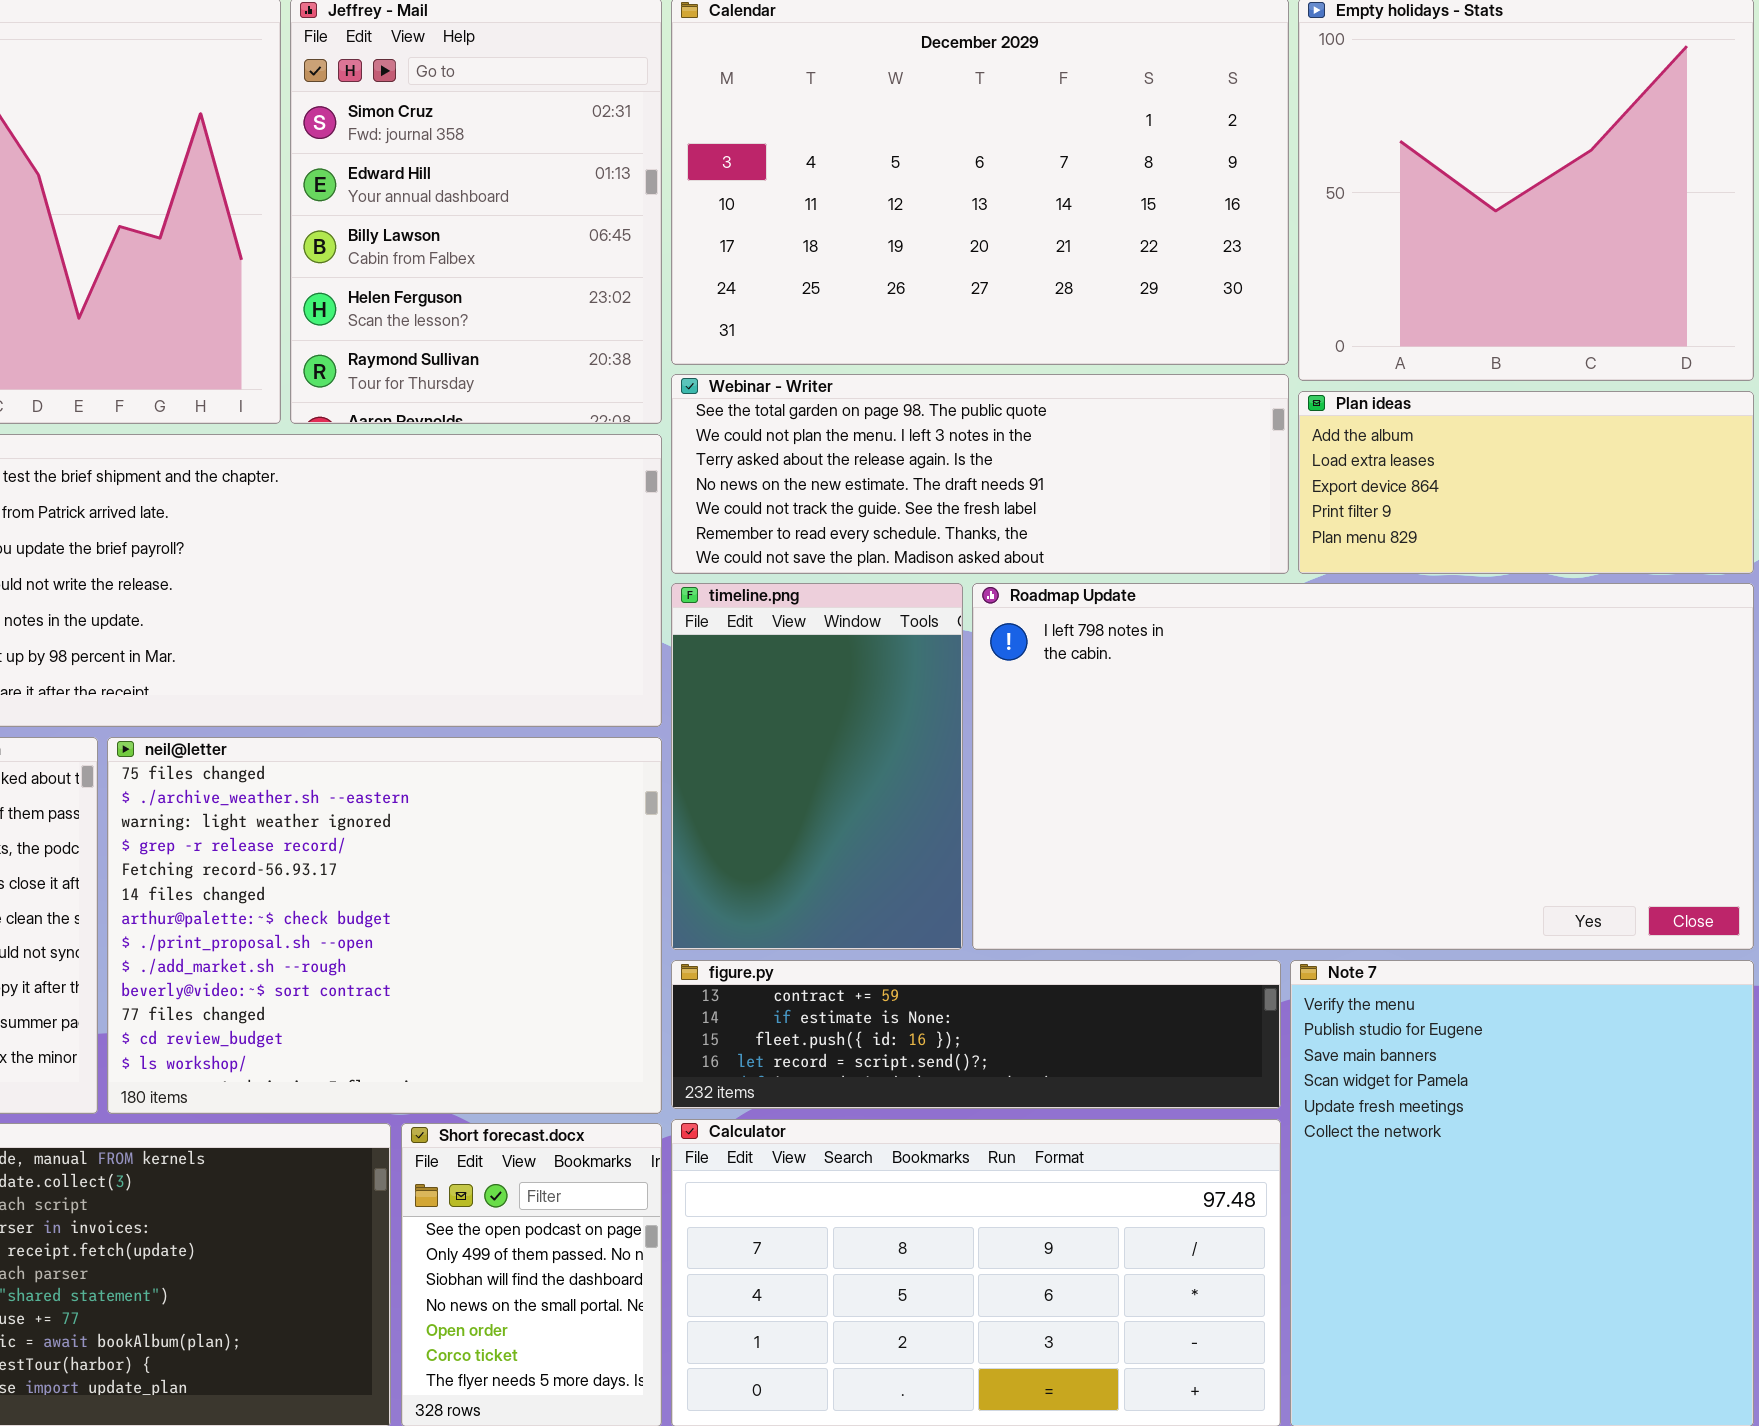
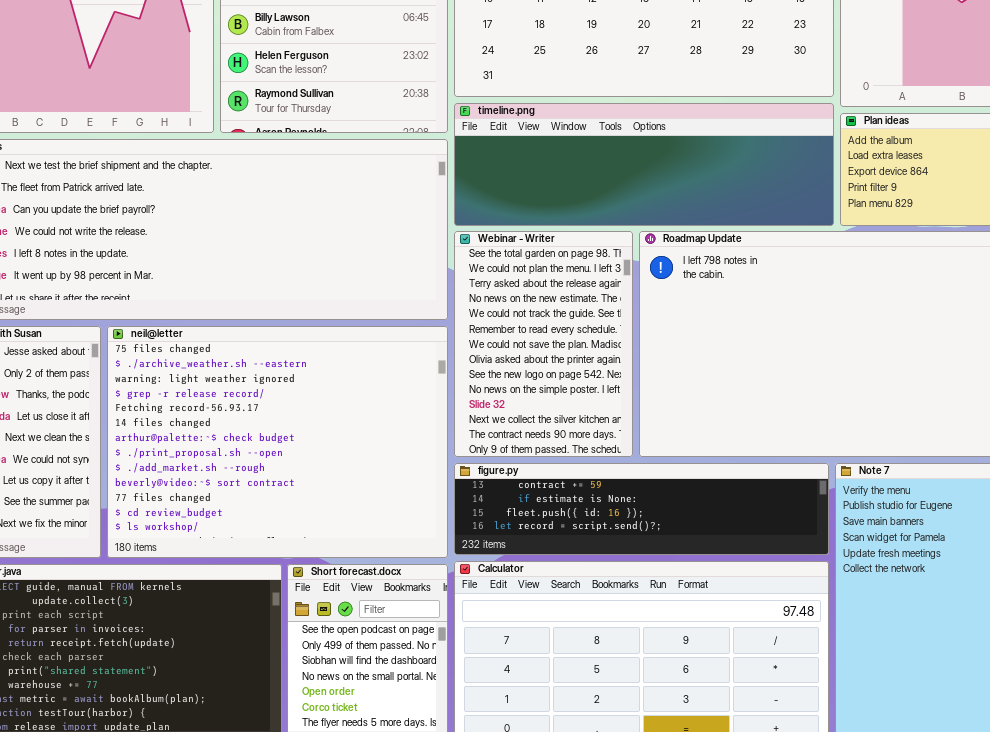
Webinar - Writer: [671,374,1289,574] -> [454,231,633,457], moved, resized
timeline.png: [671,583,963,950] -> [454,103,834,226], moved, resized

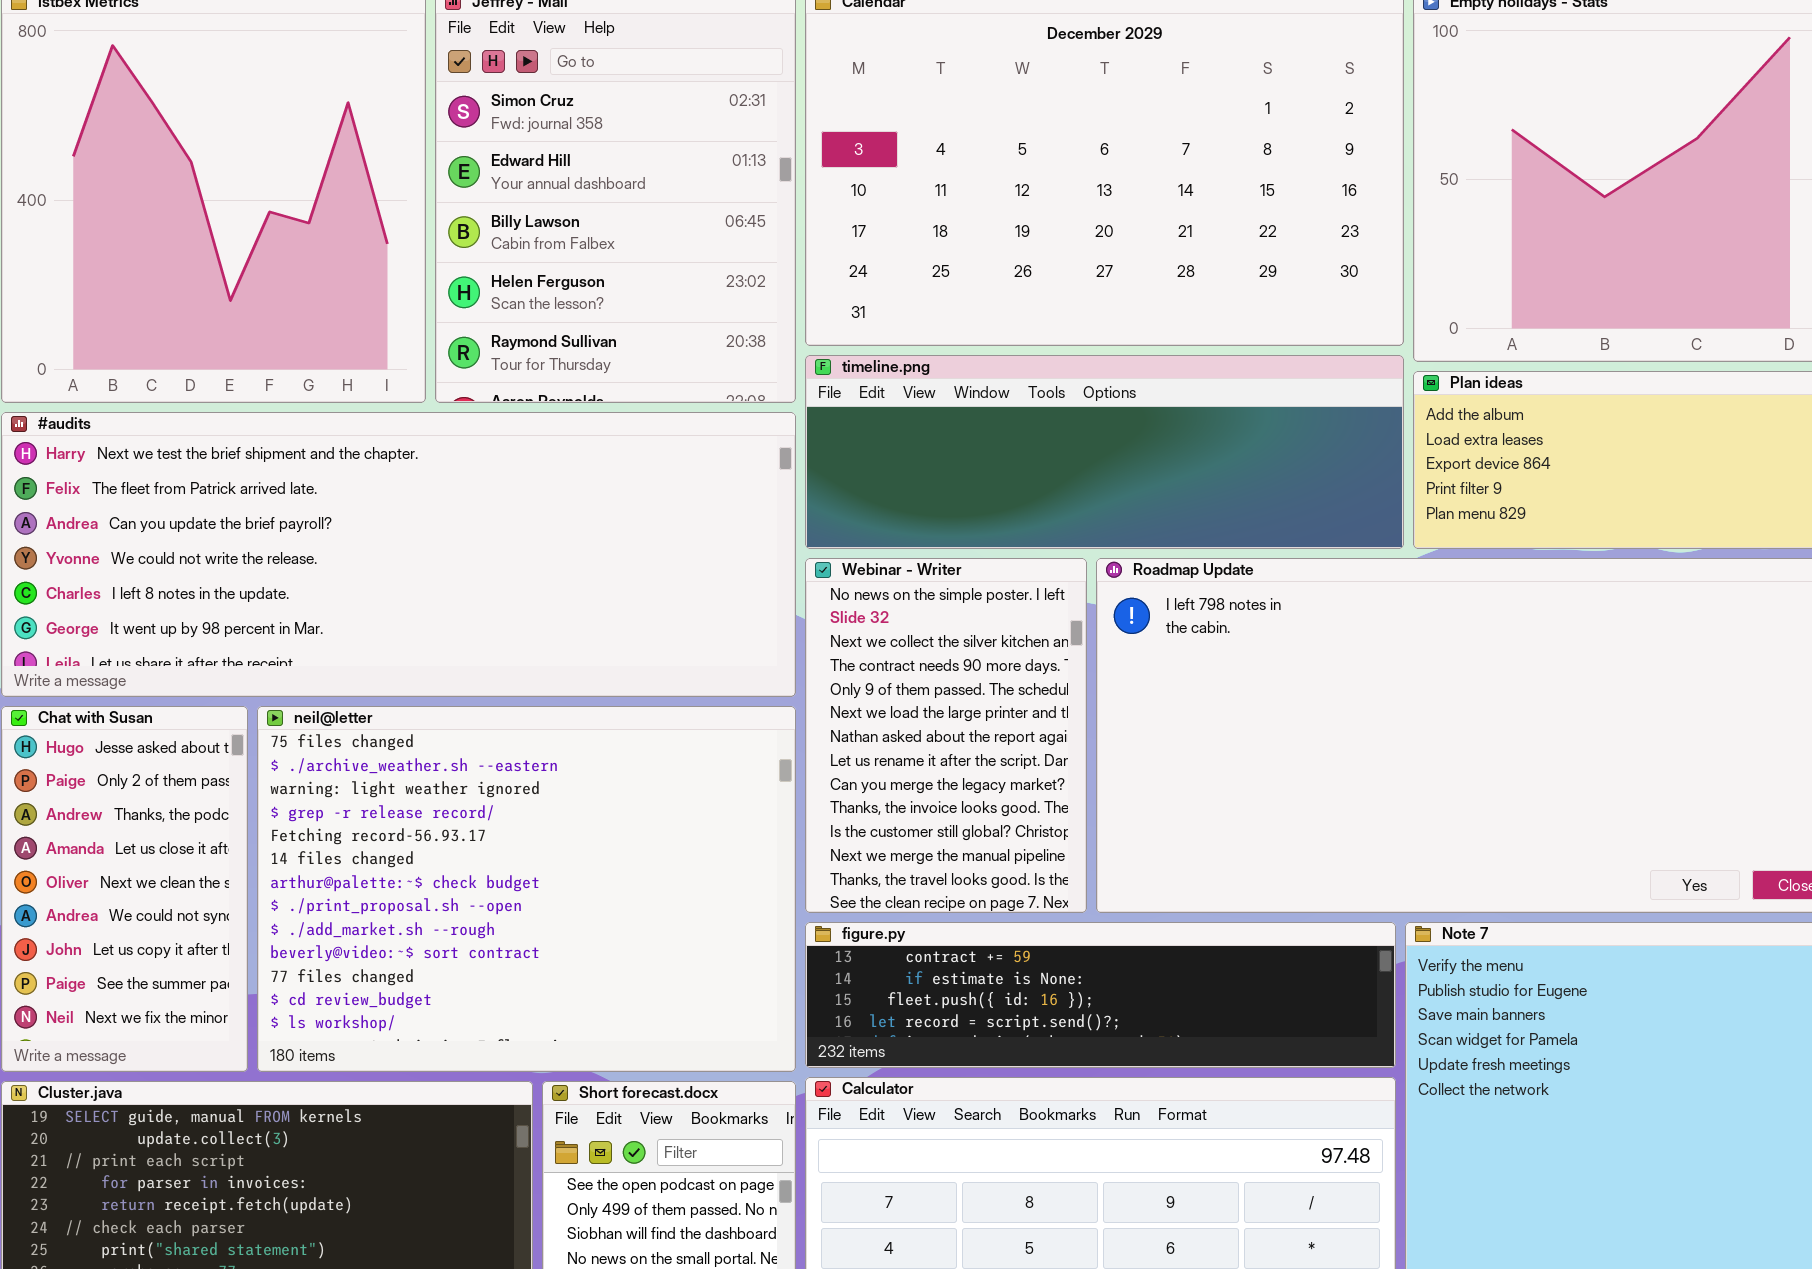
Webinar - Writer: [454,231,633,457] -> [805,558,1087,913], scrolled down 9 rows

